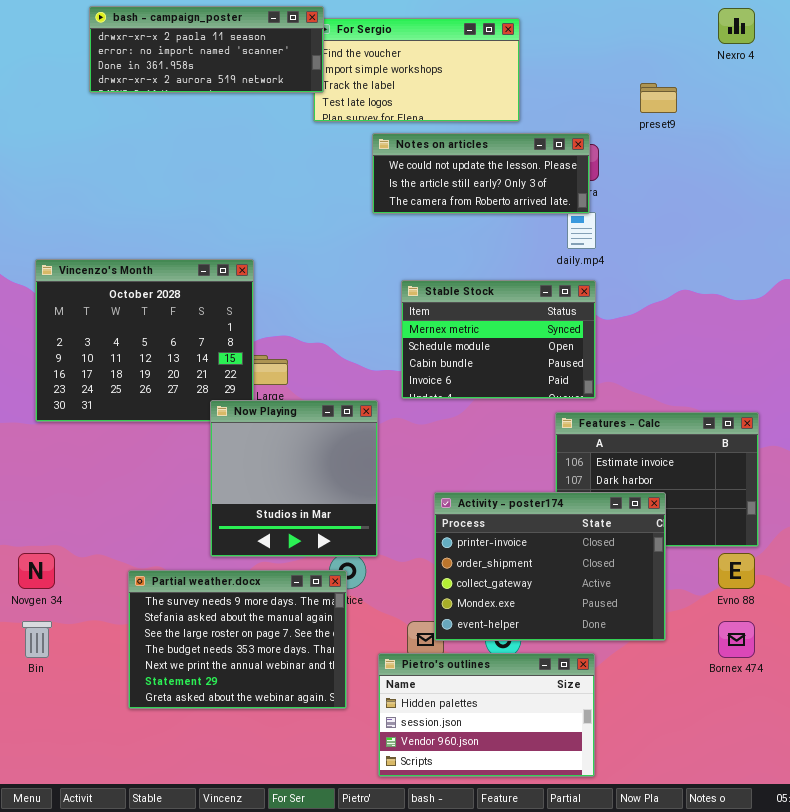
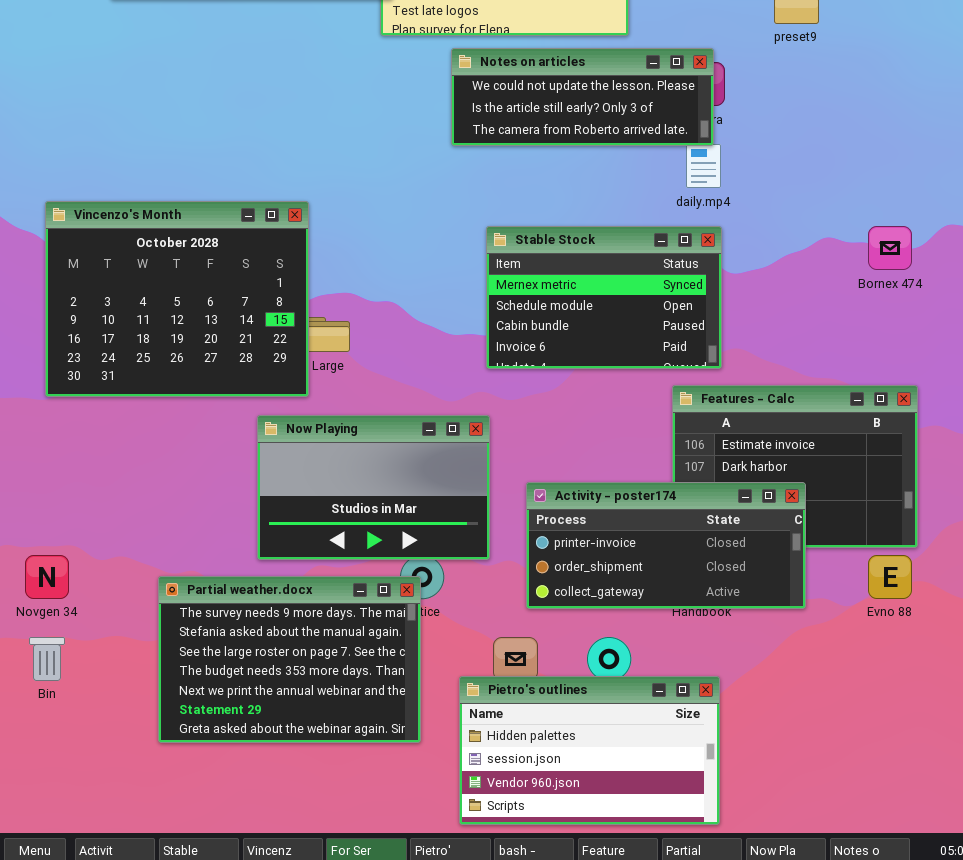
Now Playing: [210,400,378,557] -> [257,415,490,560], resized
Activity - poster174: [434,492,666,641] -> [526,482,806,609], resized
Bornex 474: [718,621,755,658] -> [868,226,912,270], moved

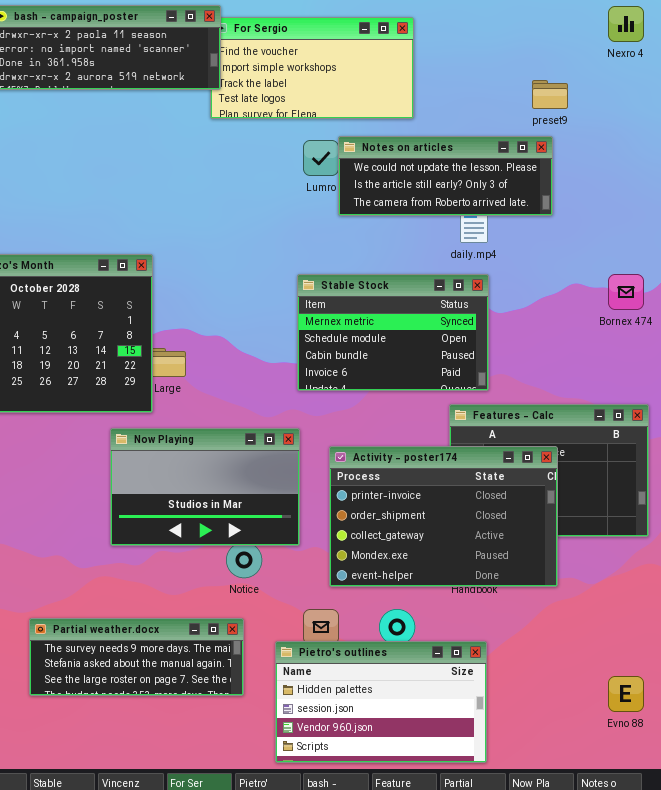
Notes on articles: [451,48,714,146] -> [338,136,553,216], moved
Activity - poster174: [526,482,806,609] -> [329,446,558,587], resized
Evno 88: [868,555,912,599] -> [608,676,644,712], moved
Partial weather.docx: [158,576,421,743] -> [29,618,244,696], resized

